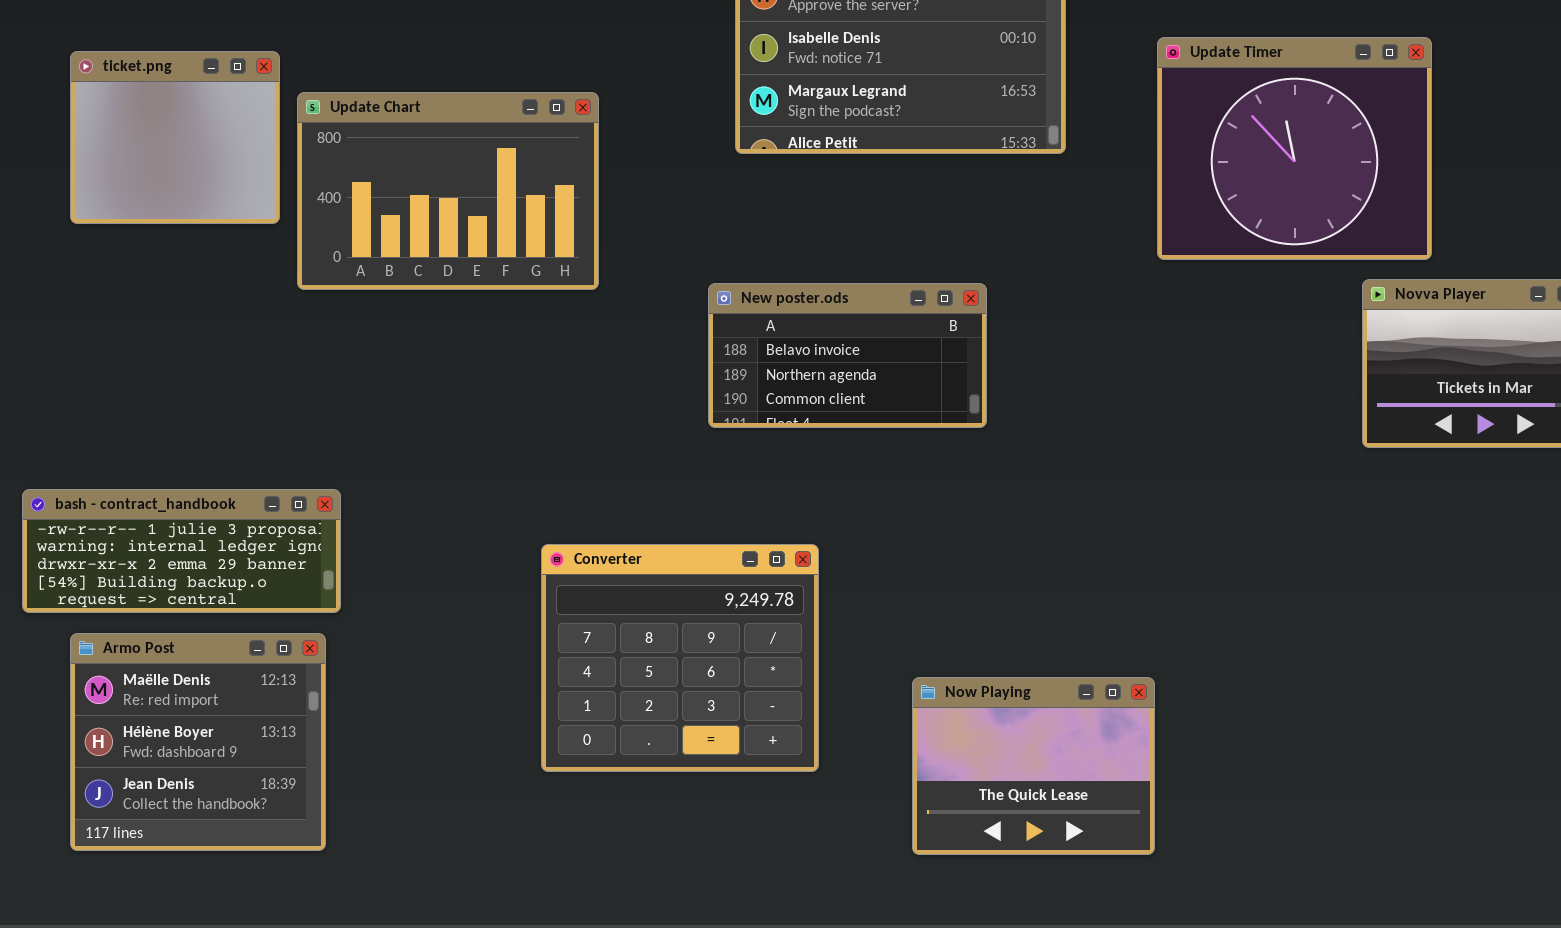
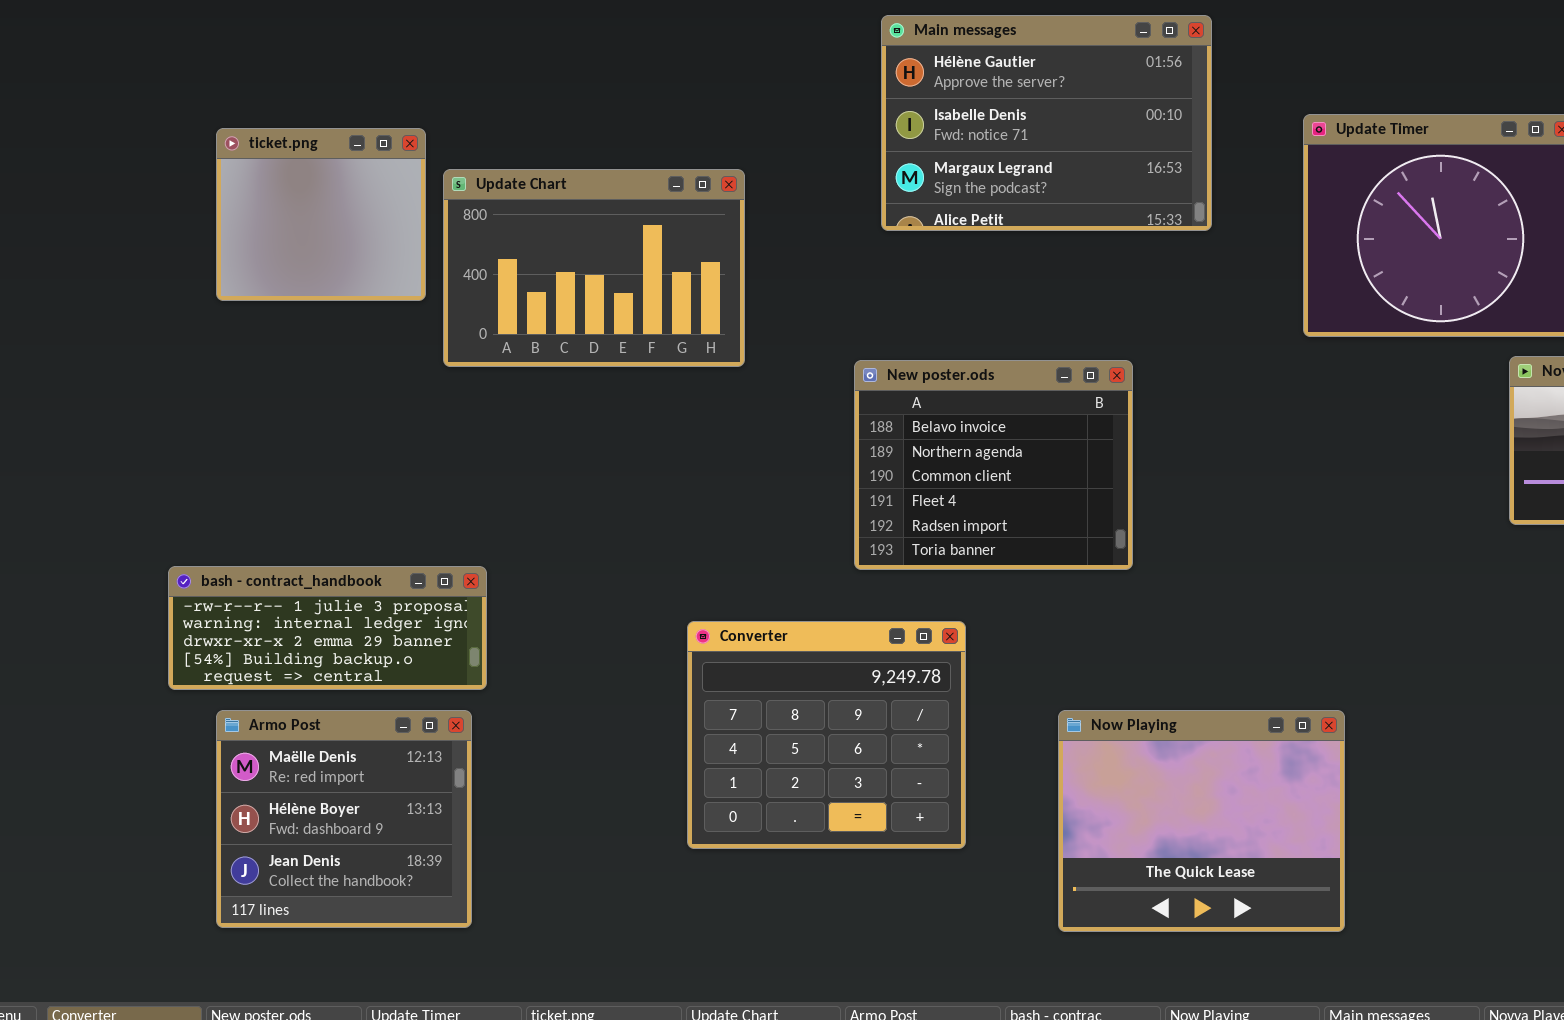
New poster.ods: [708,283,987,428] -> [854,360,1133,570], resized
Now Playing: [912,677,1155,855] -> [1058,710,1345,932], resized

